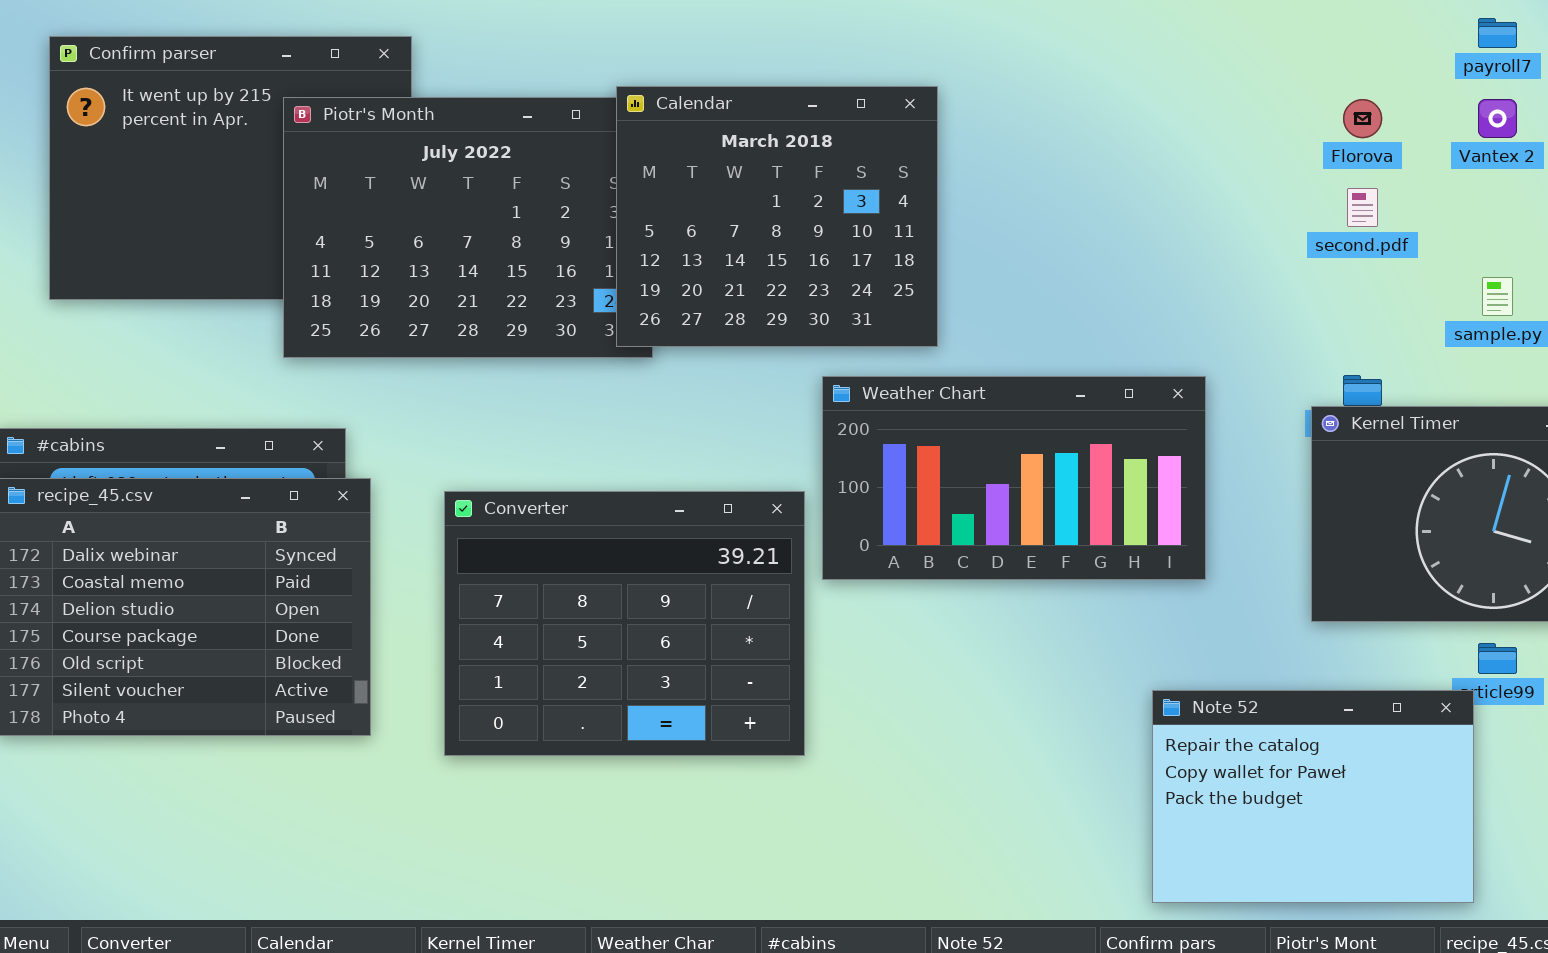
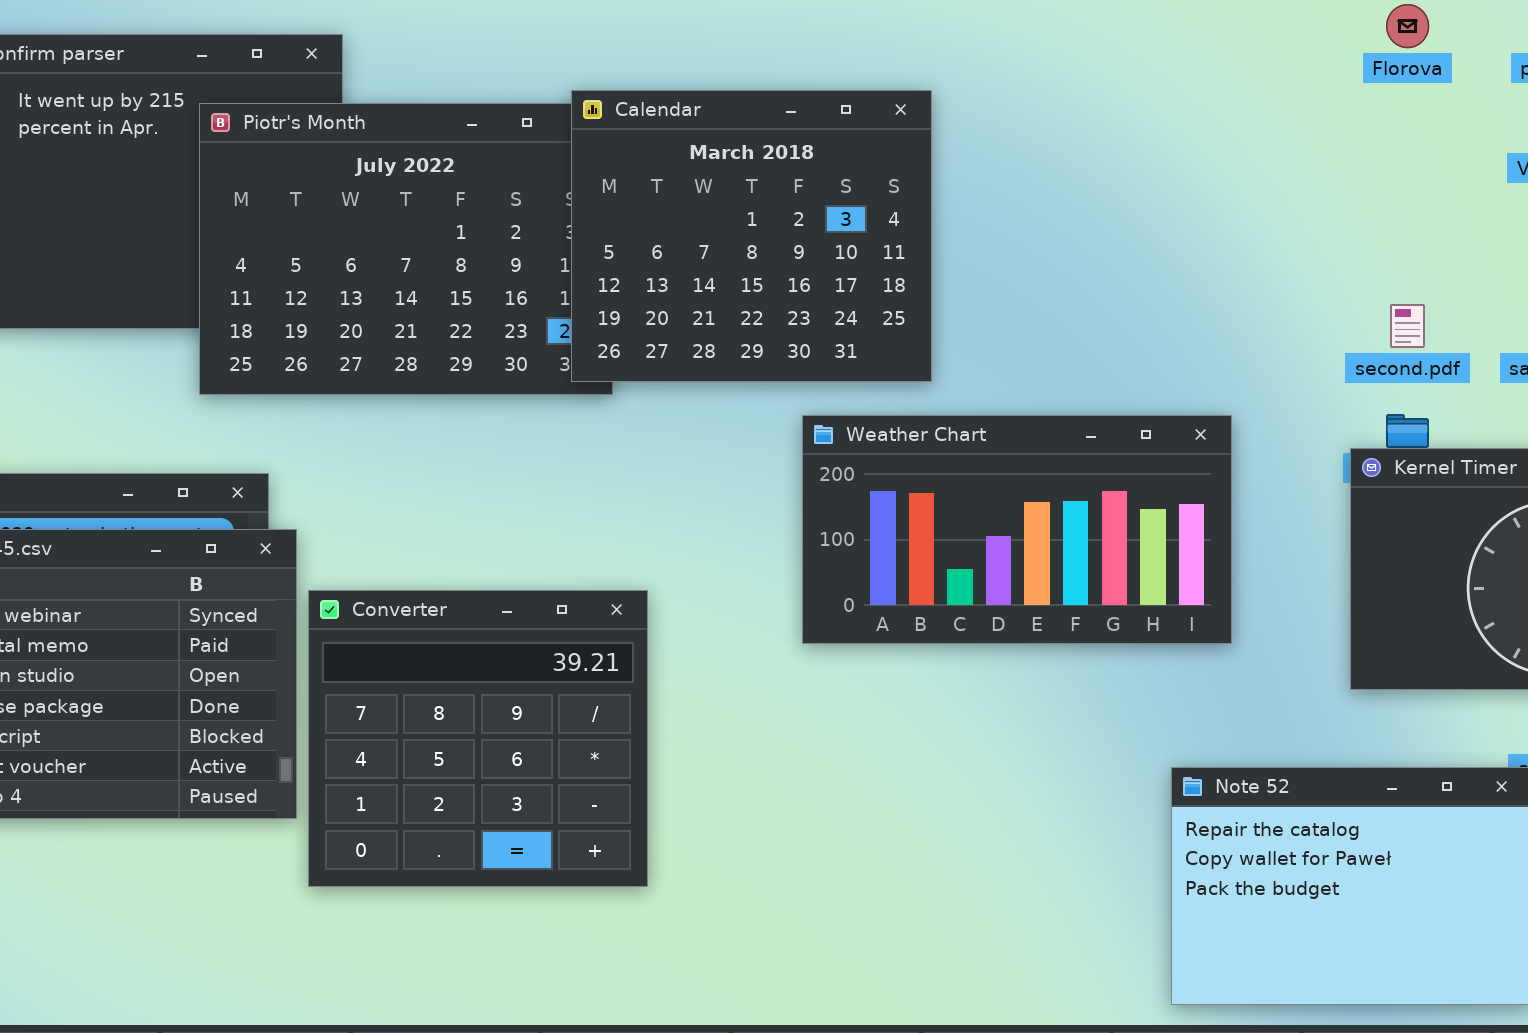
Florova: [1343,99,1382,138] -> [1386,4,1429,48], moved
second.pdf: [1347,188,1378,227] -> [1390,304,1425,348], moved
Converter: [444,491,805,756] -> [308,590,648,887], moved, resized

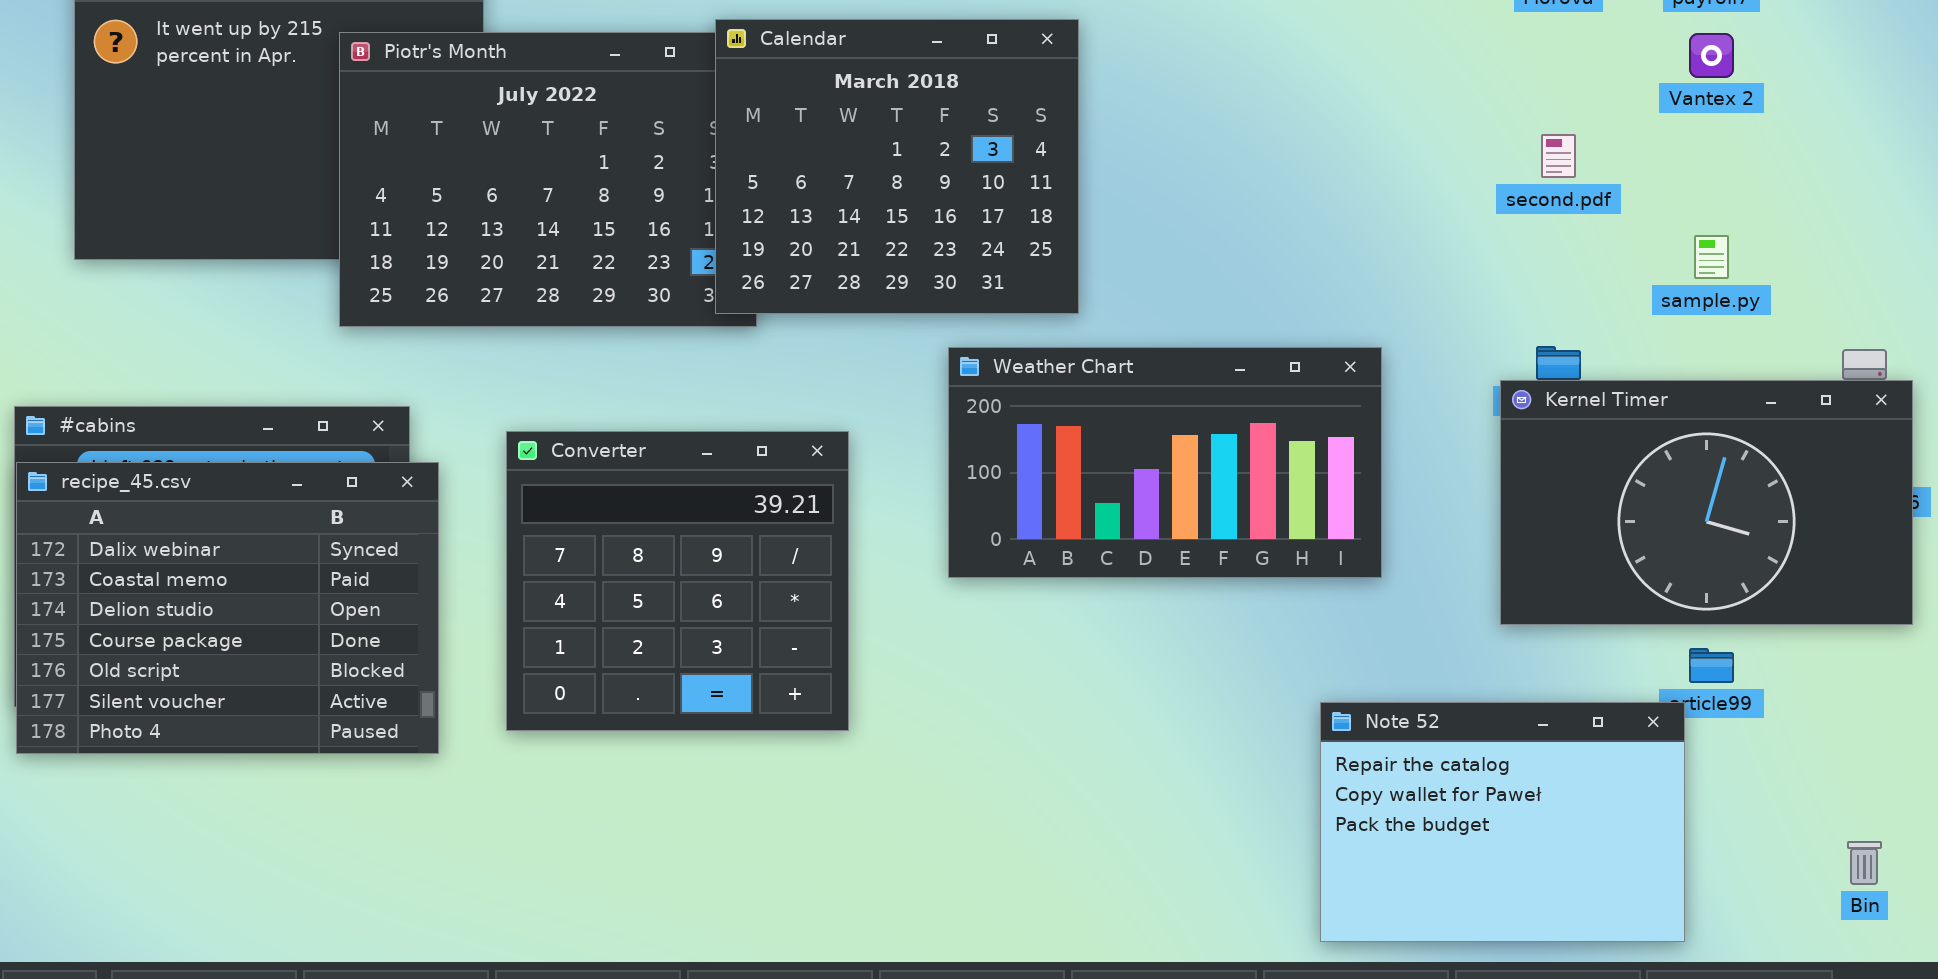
second.pdf: [1390,304,1425,348] -> [1541,134,1576,178], moved
Converter: [308,590,648,887] -> [506,431,849,731], moved

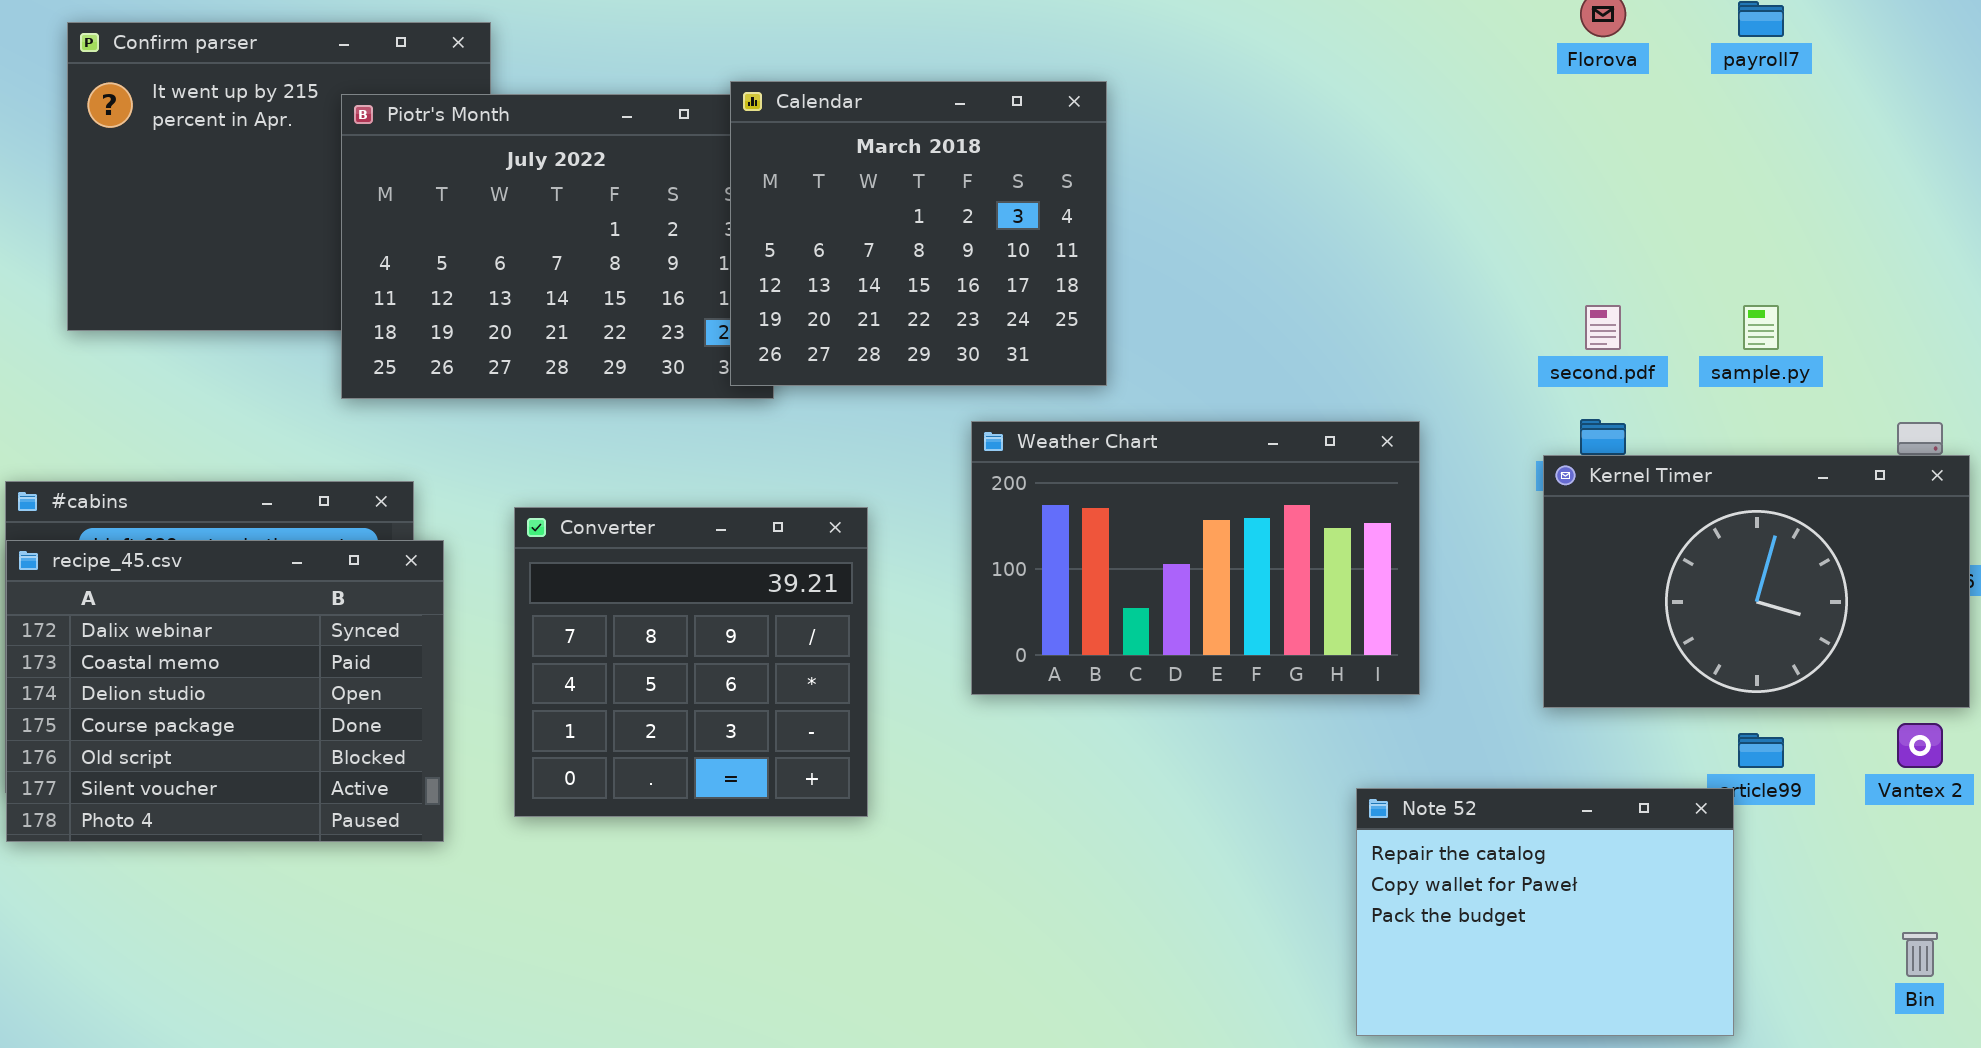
Vantex 2: [1689,33,1734,78] -> [1897,723,1943,768], moved
second.pdf: [1541,134,1576,178] -> [1585,305,1621,350], moved
Weather Chart: [948,347,1382,578] -> [971,421,1420,695], resized

